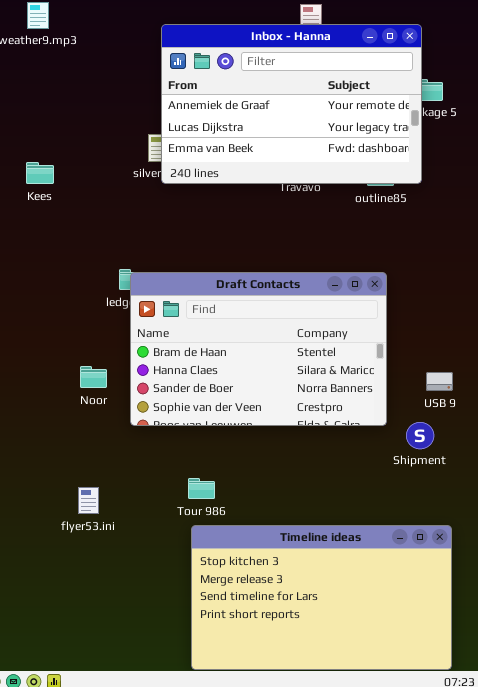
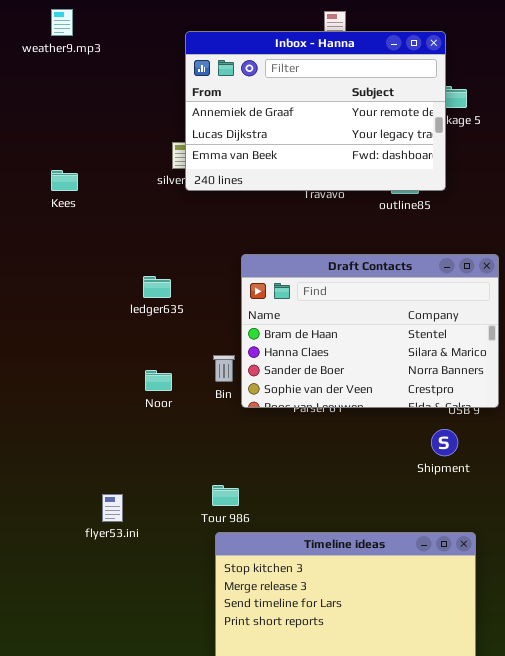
Draft Contacts: [130,272,387,426] -> [241,254,499,408], moved
Noor: [80,366,107,388] -> [145,370,172,391], moved

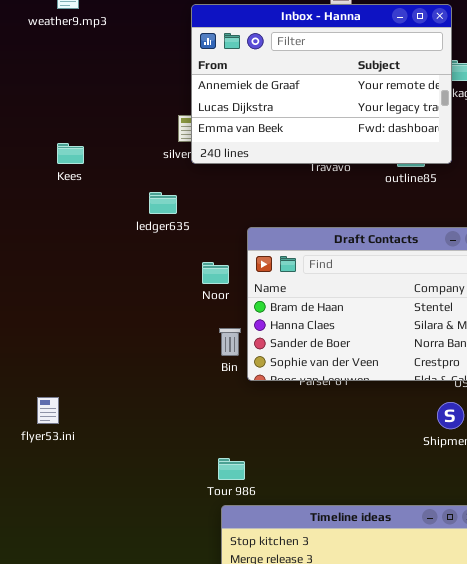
ledger635: [143,276,171,298] -> [149,192,177,214], moved
Noor: [145,370,172,391] -> [202,262,229,284], moved
flyer53.ini: [102,494,123,522] -> [37,397,59,424], moved

